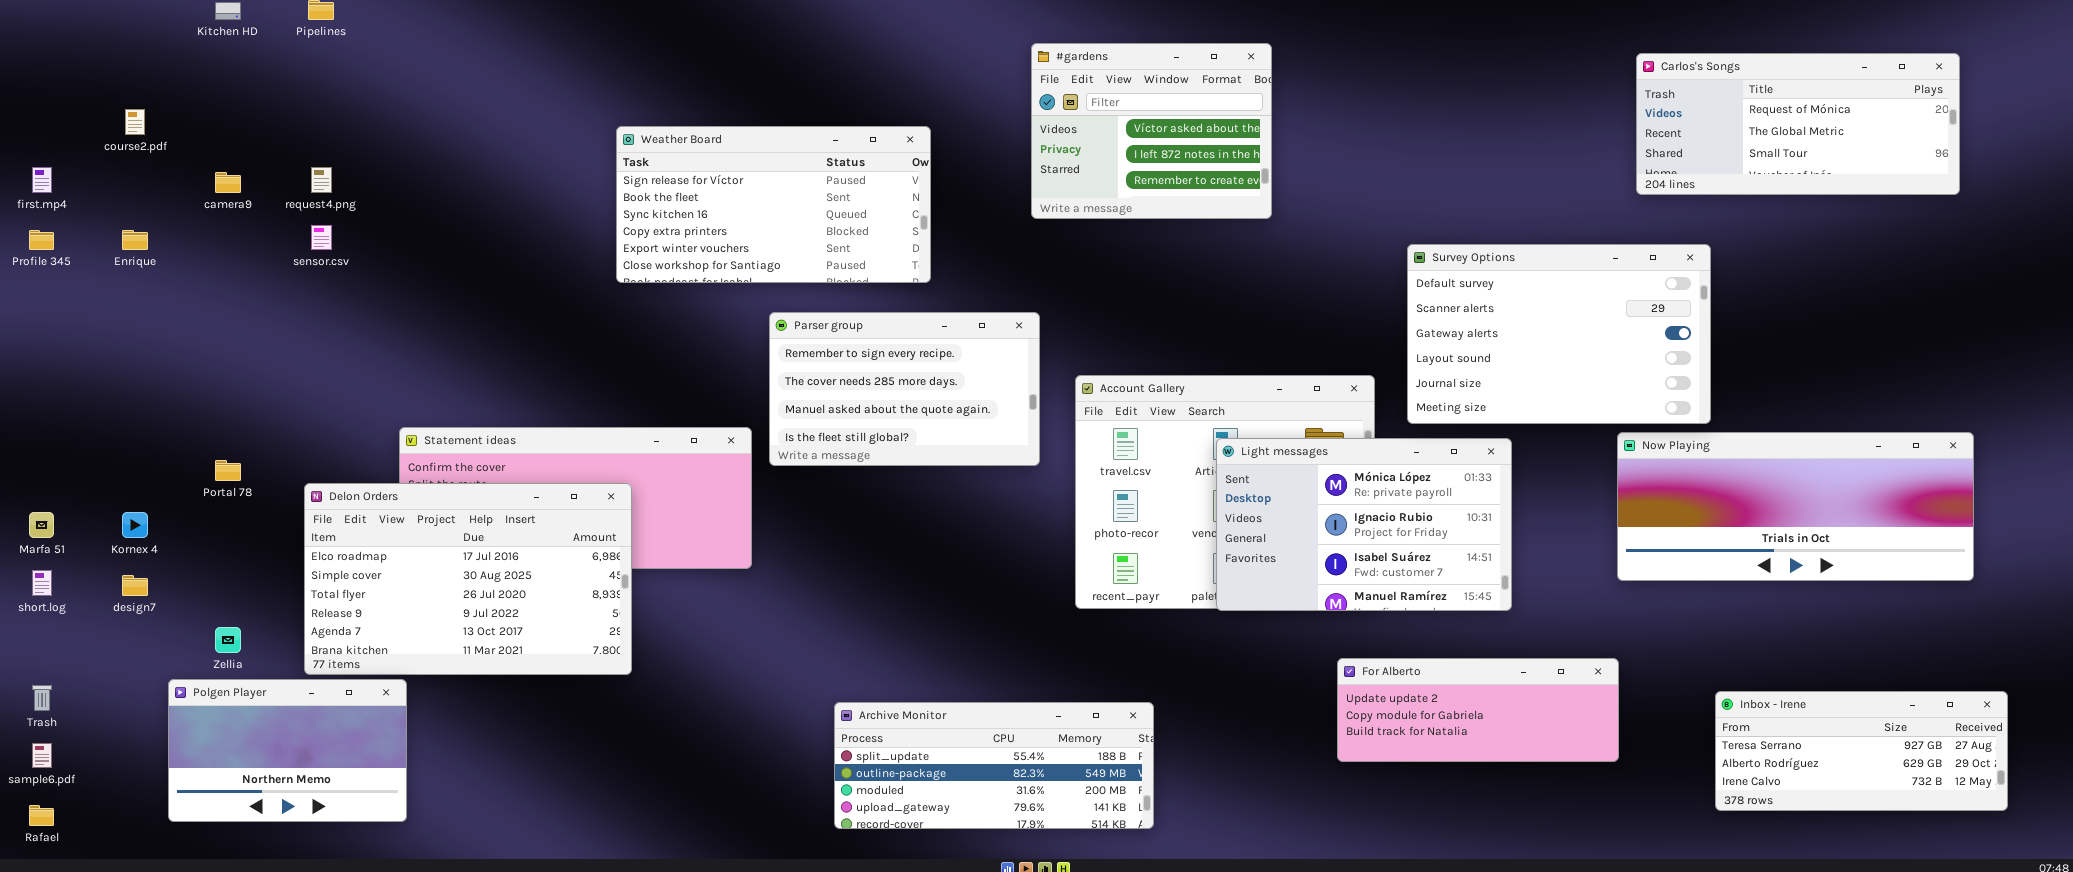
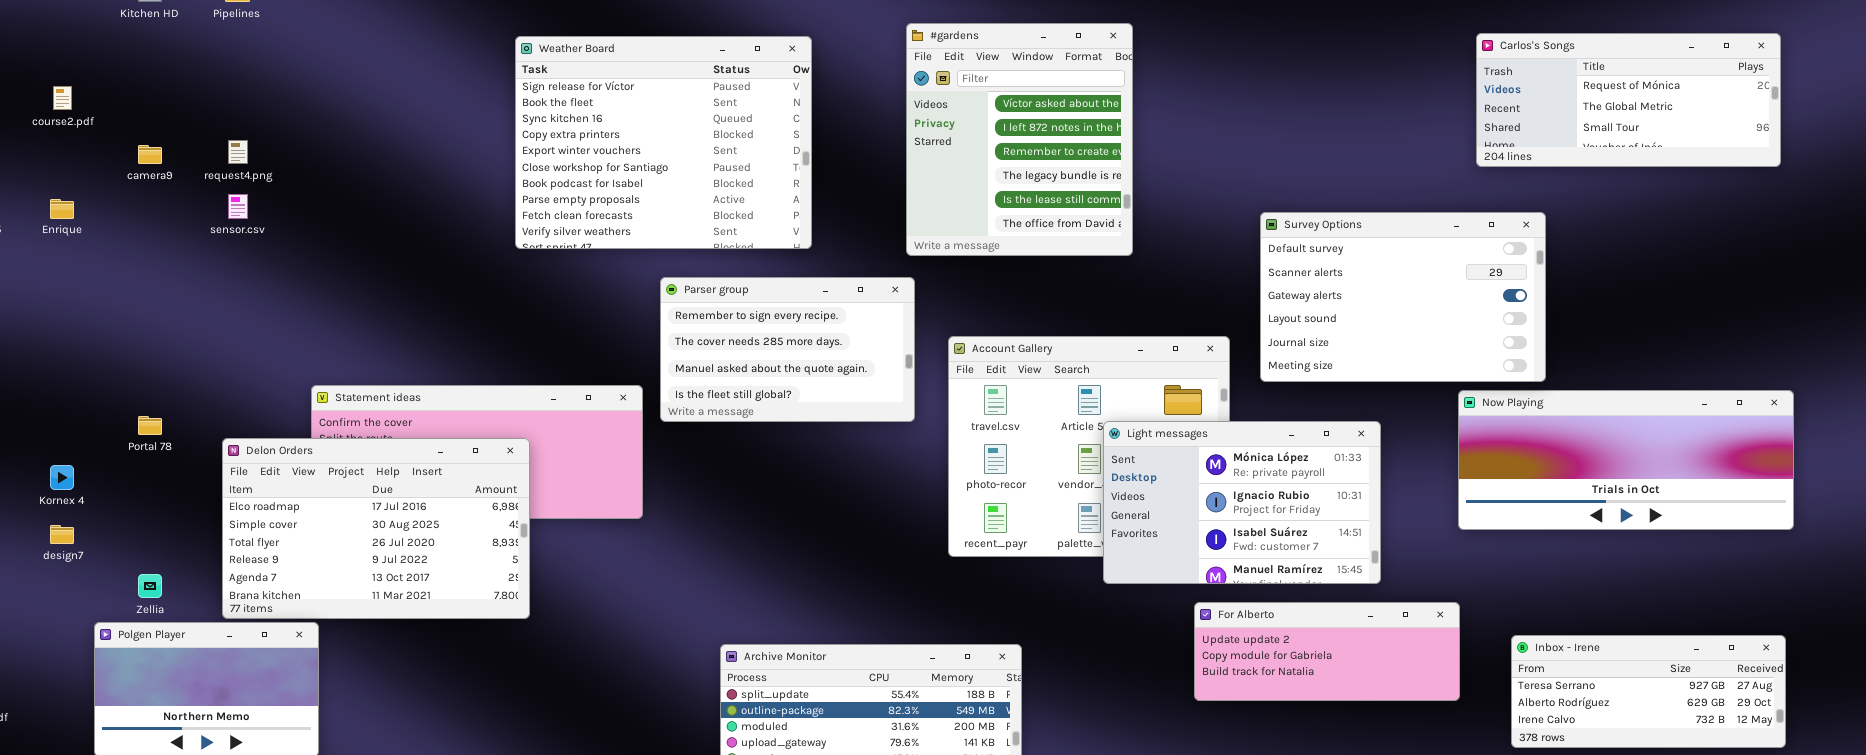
#gardens: [1031,43,1272,219] -> [906,23,1133,256], resized
Weather Board: [616,126,931,283] -> [515,36,812,249], resized
Light messages: [1216,438,1512,611] -> [1103,421,1381,584], moved
Inbox - Irene: [1715,691,2008,811] -> [1511,635,1786,748], moved

